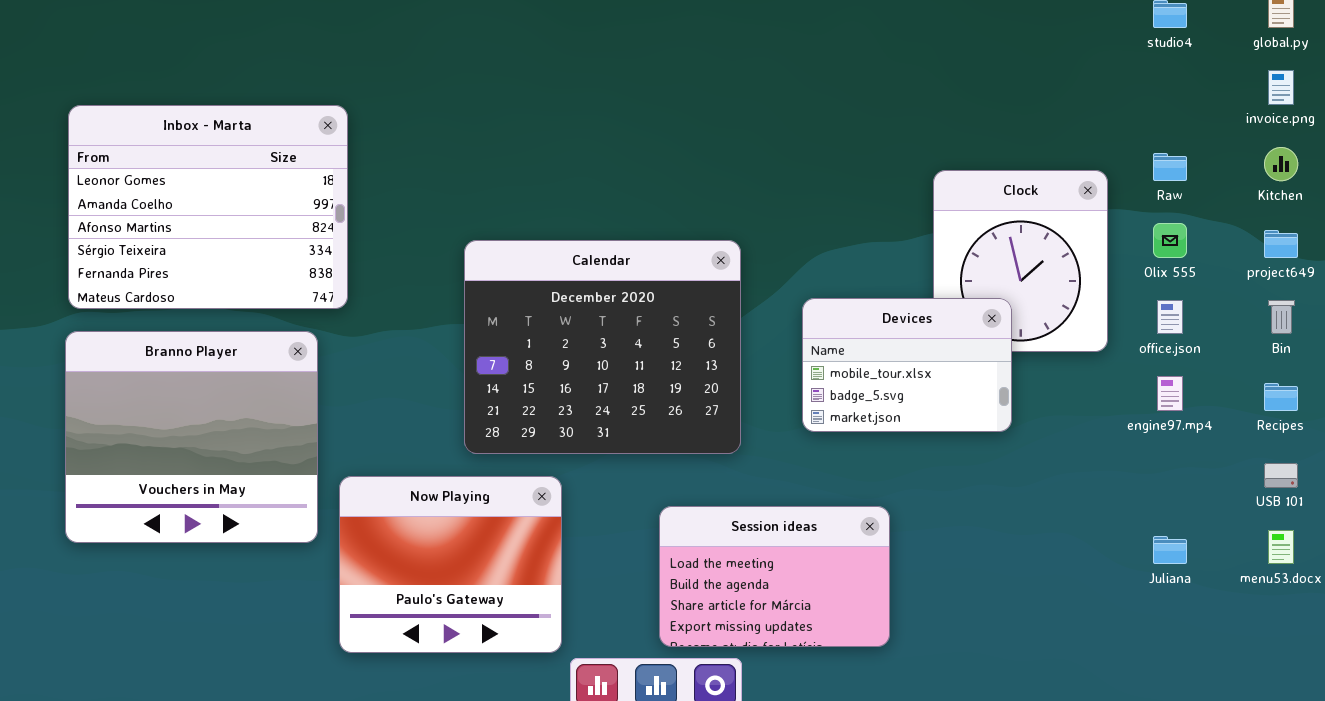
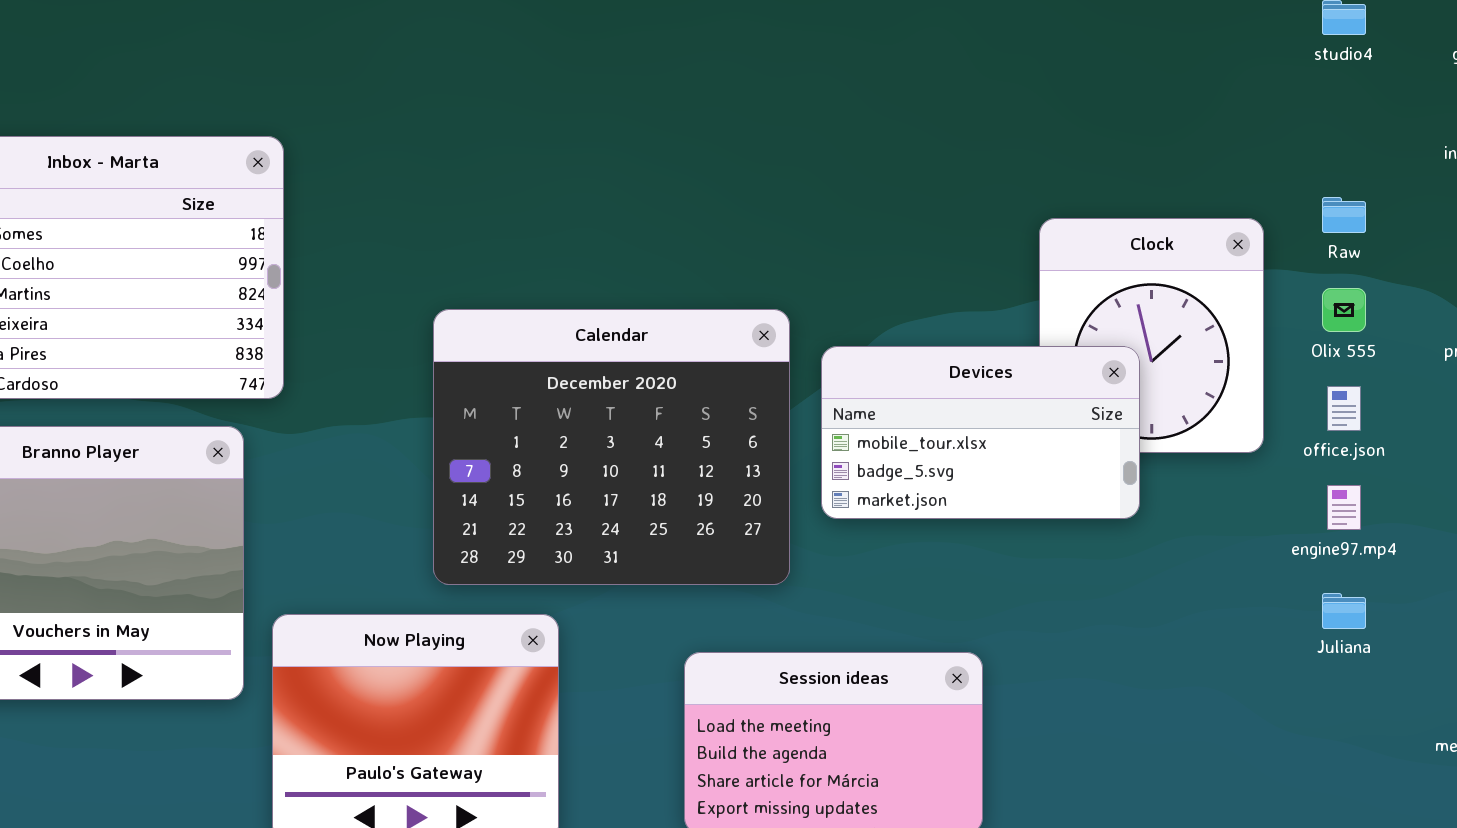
Devices: [802,298,1012,432] -> [821,346,1140,519], moved, resized
Juliana: [1153,536,1187,564] -> [1322,593,1366,629], moved

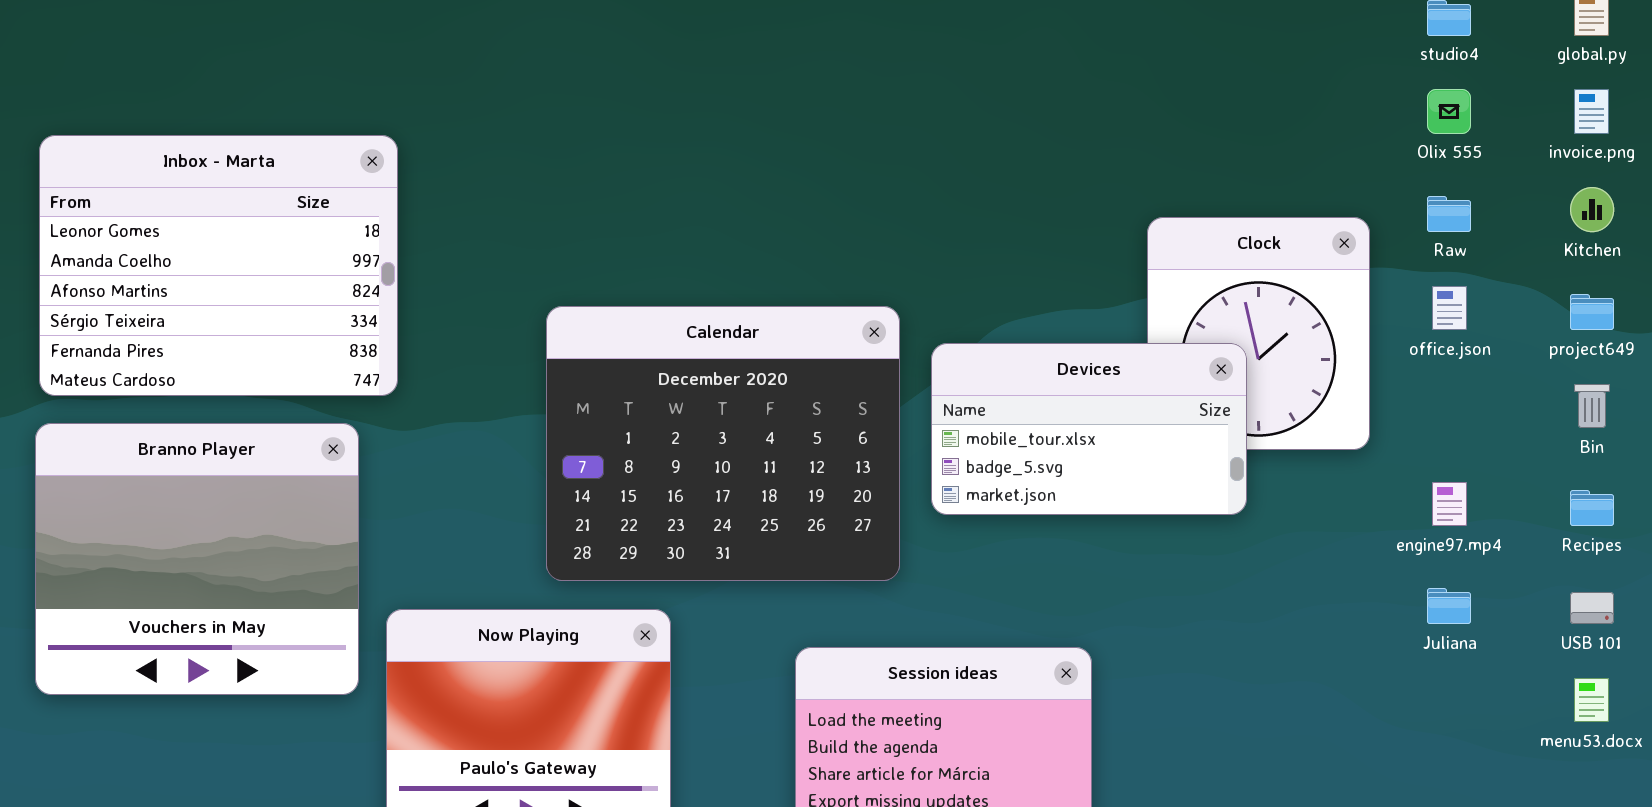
Olix 555: [1322,288,1366,332] -> [1427,89,1471,134], moved
office.json: [1327,386,1361,431] -> [1432,286,1467,330], moved

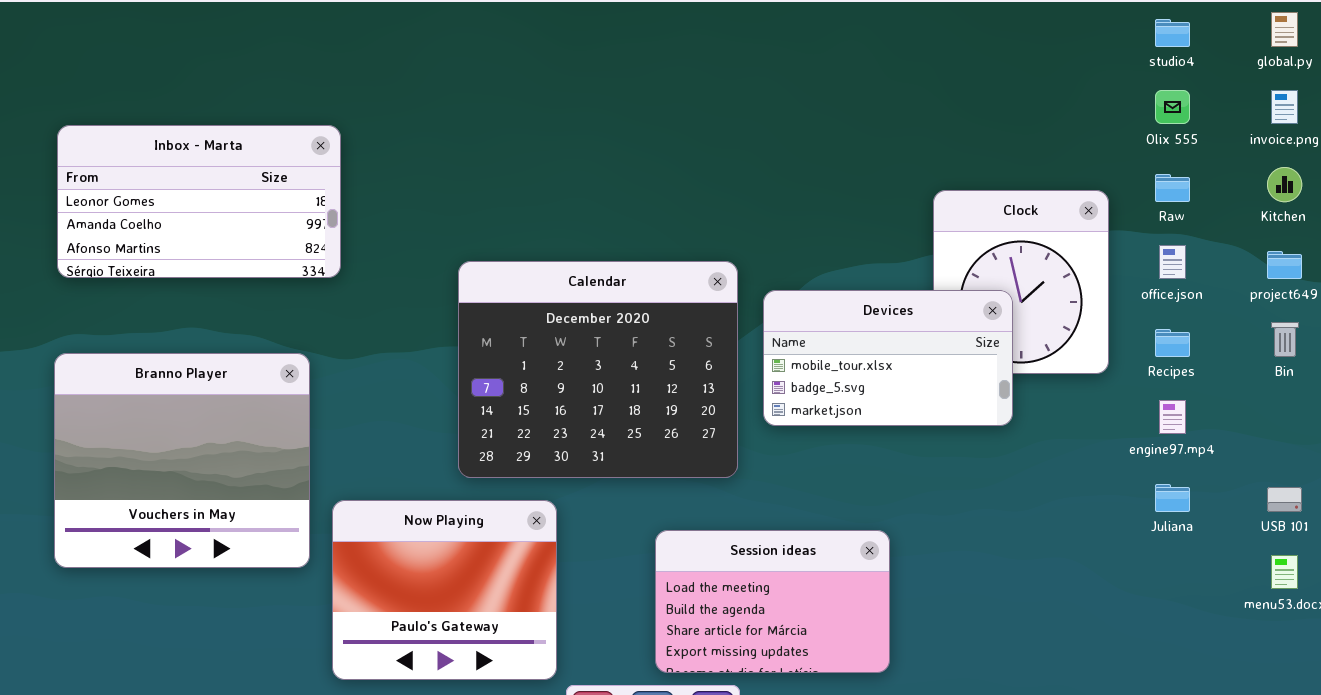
Inbox - Marta: [39,135,398,396] -> [57,125,341,278], resized
Recipes: [1570,490,1614,526] -> [1155,329,1190,357], moved

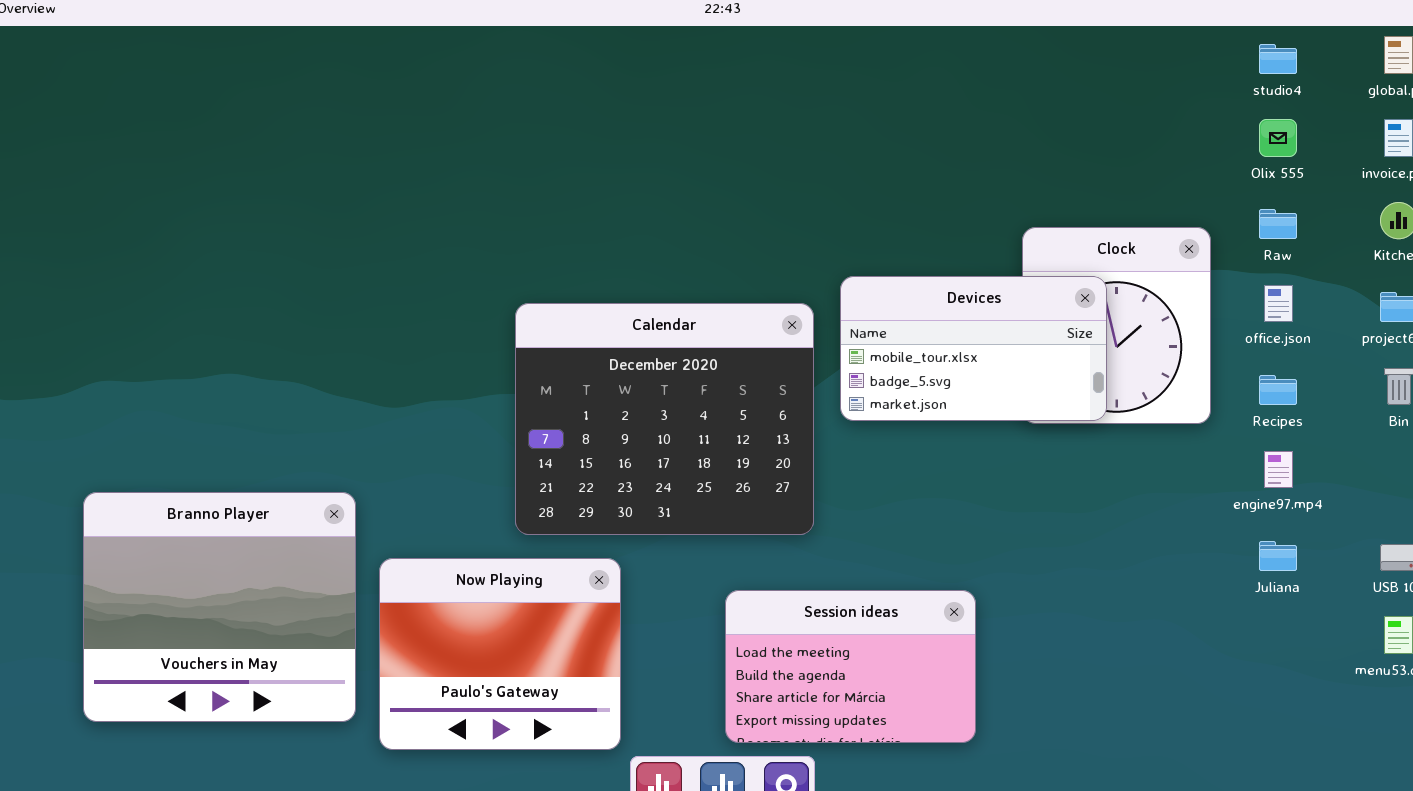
Inbox - Marta: [57,125,341,278] -> none, closed
Devices: [763,290,1013,426] -> [840,276,1107,421], moved
Branno Player: [54,353,310,568] -> [83,492,356,722], moved

